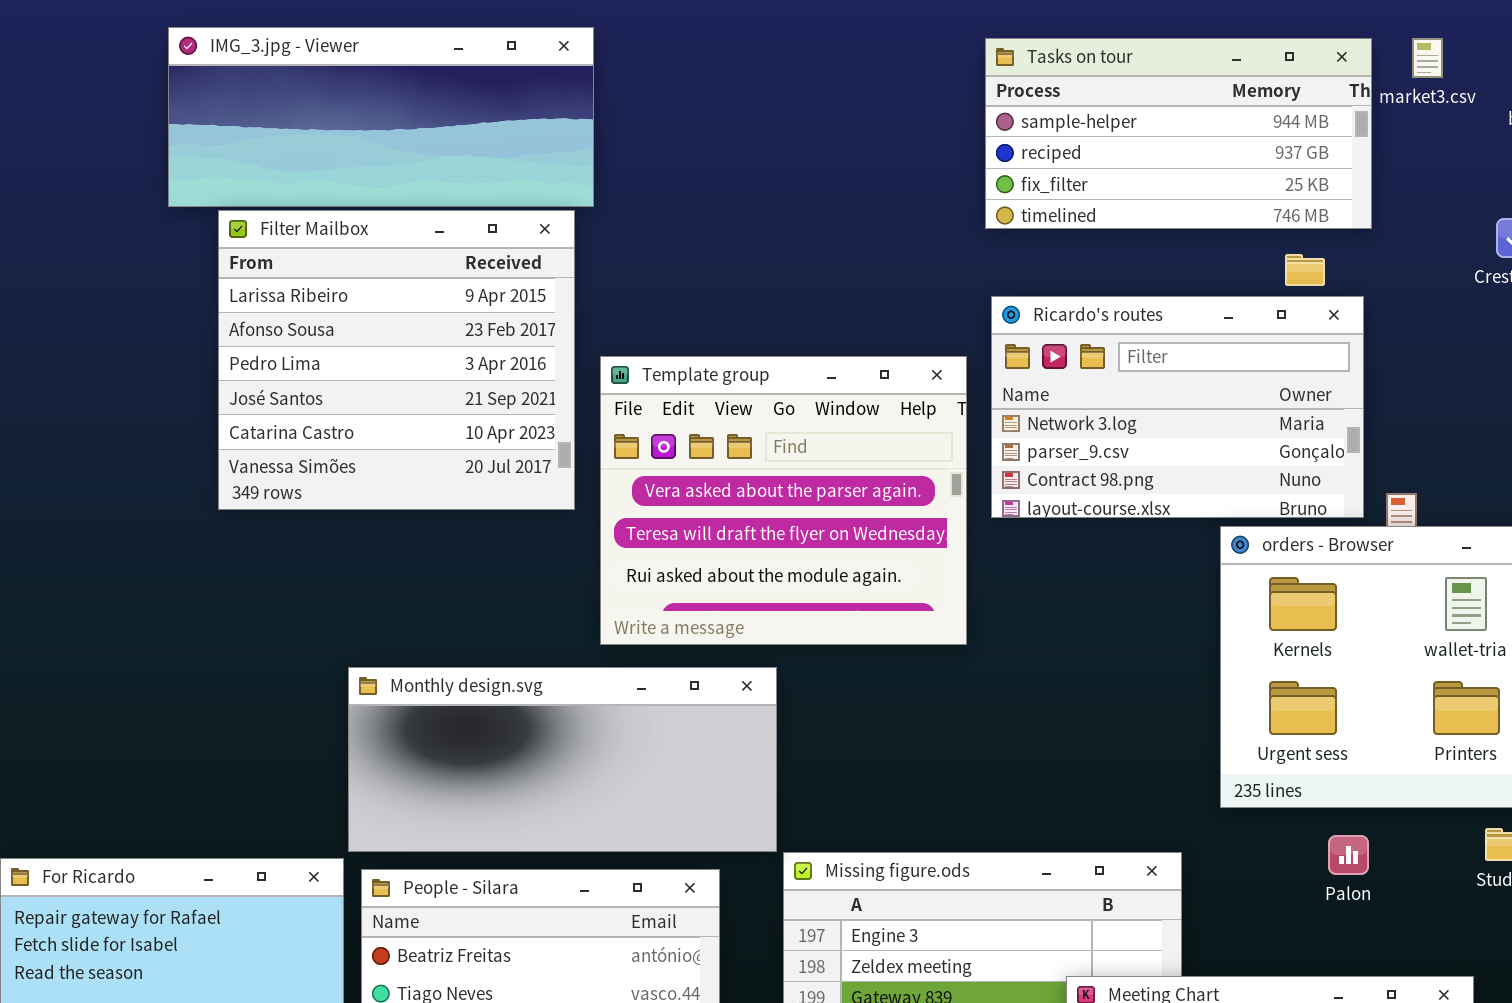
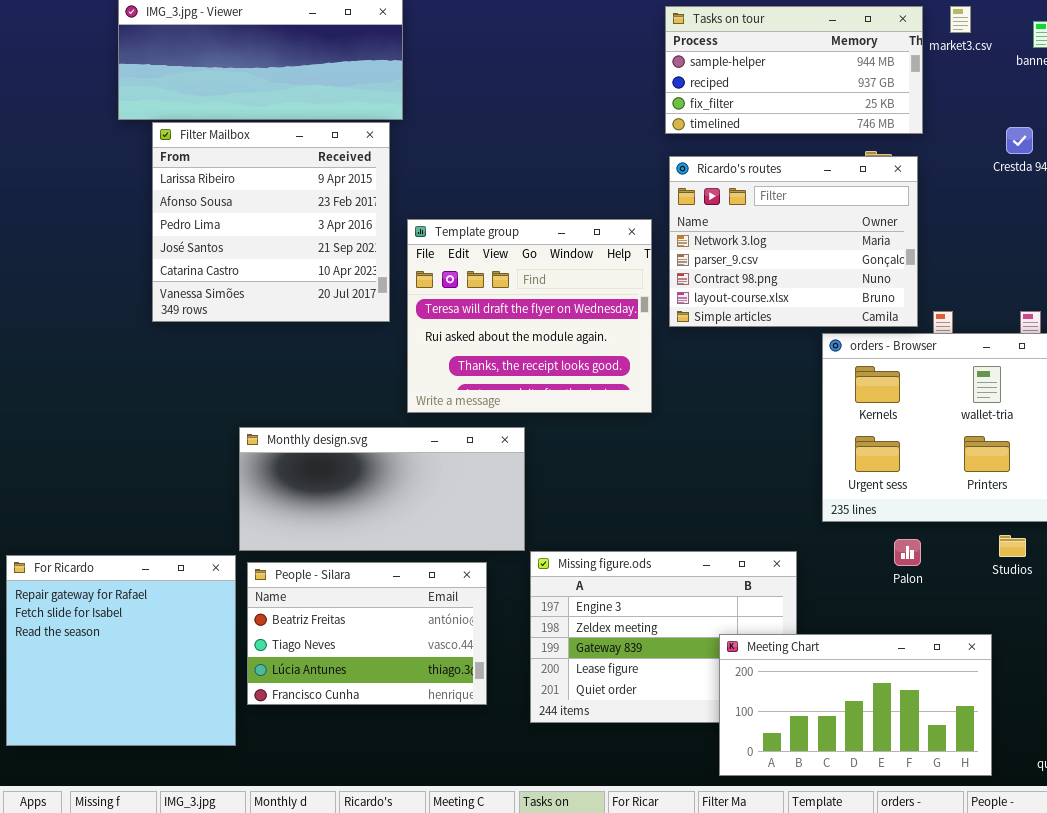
Ricardo's routes: [991,296,1364,518] -> [669,156,918,327], resized
Template group: [600,356,967,645] -> [407,219,652,413], scrolled down 1 row

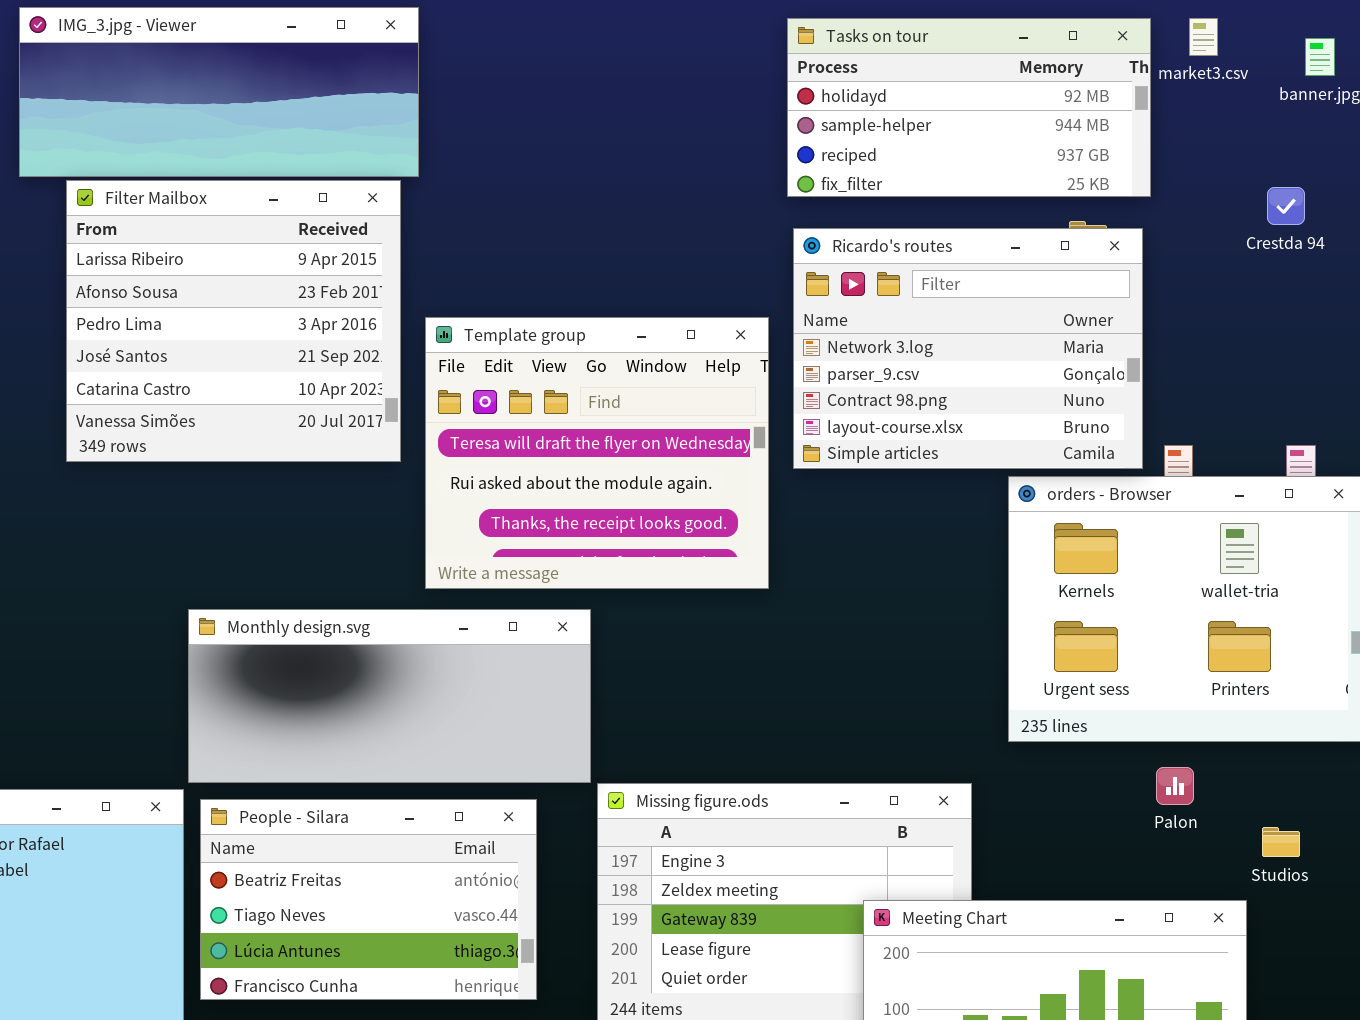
Tasks on tour: [665,6,923,134] -> [787,18,1151,197], scrolled up 1 row
Studios: [999,535,1026,557] -> [1262,827,1300,857], moved
Palon: [894,539,921,566] -> [1156,767,1194,805], moved

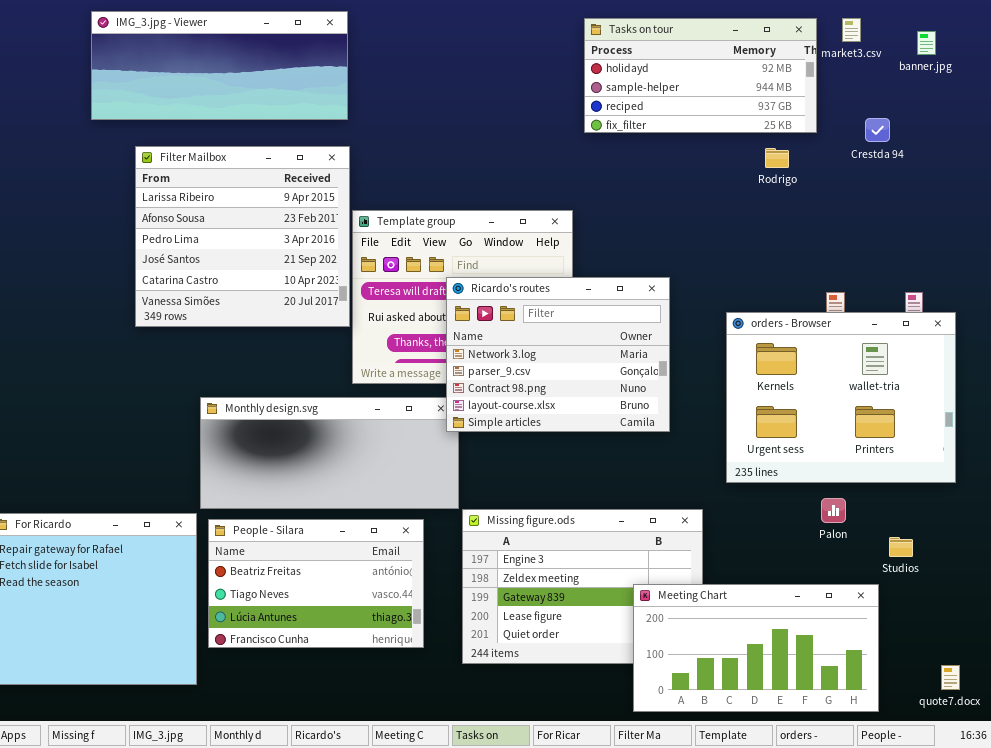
Filter Mailbox: [66,180,401,462] -> [135,146,350,327], moved
Crestda 94: [1267,187,1305,225] -> [865,118,890,142], moved
Ricardo's routes: [793,228,1143,469] -> [446,277,670,432], moved

